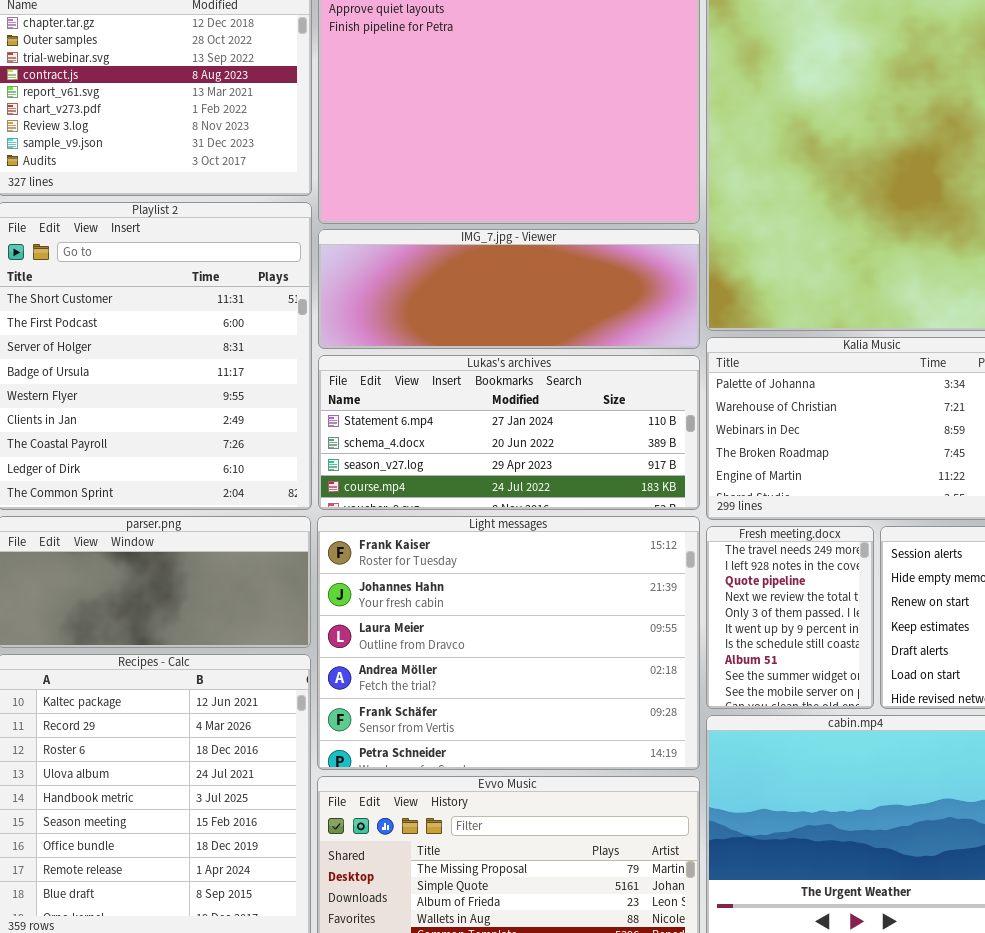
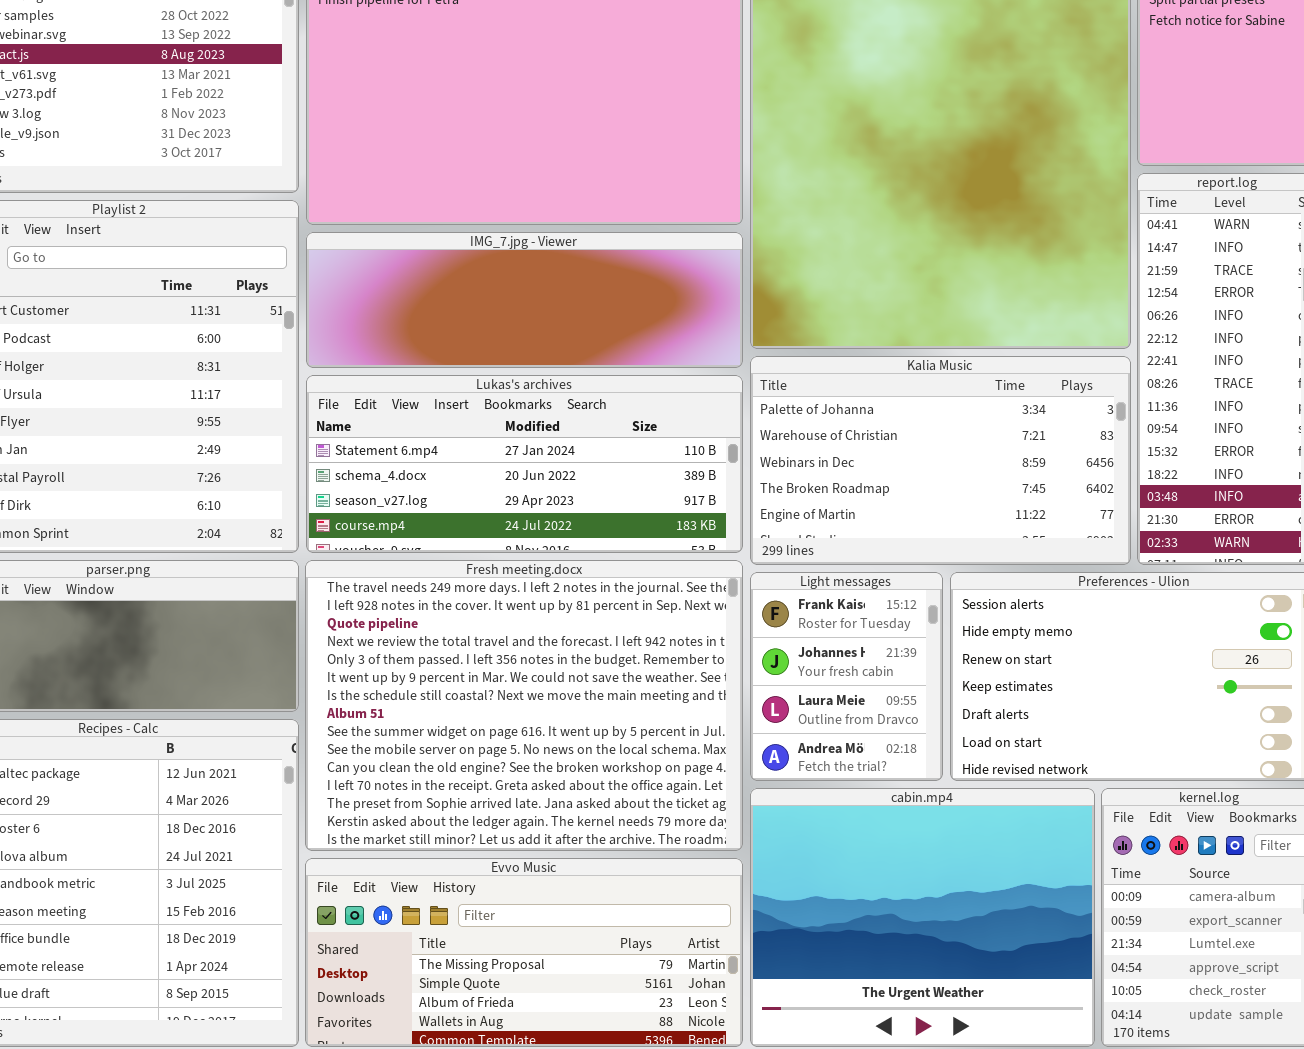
Light messages: [317,516,700,770] -> [750,572,943,781], moved, resized
Fresh meeting.docx: [706,526,874,709] -> [305,560,743,851], moved, resized

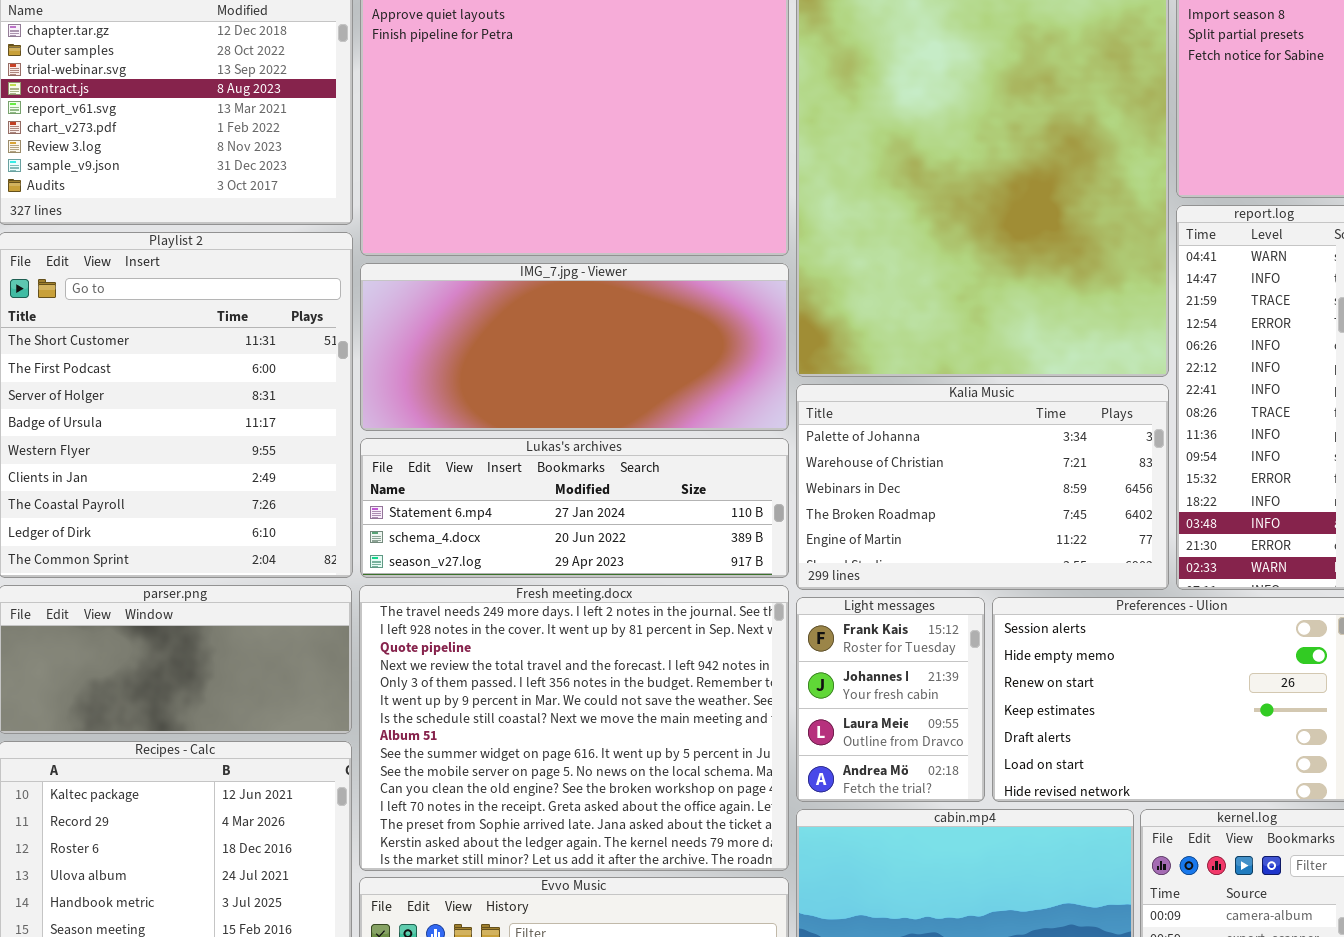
IMG_7.jpg - Viewer: [306,232,743,368] -> [360,263,789,431], resized
Lukas's archives: [306,375,743,553] -> [360,438,789,578], resized

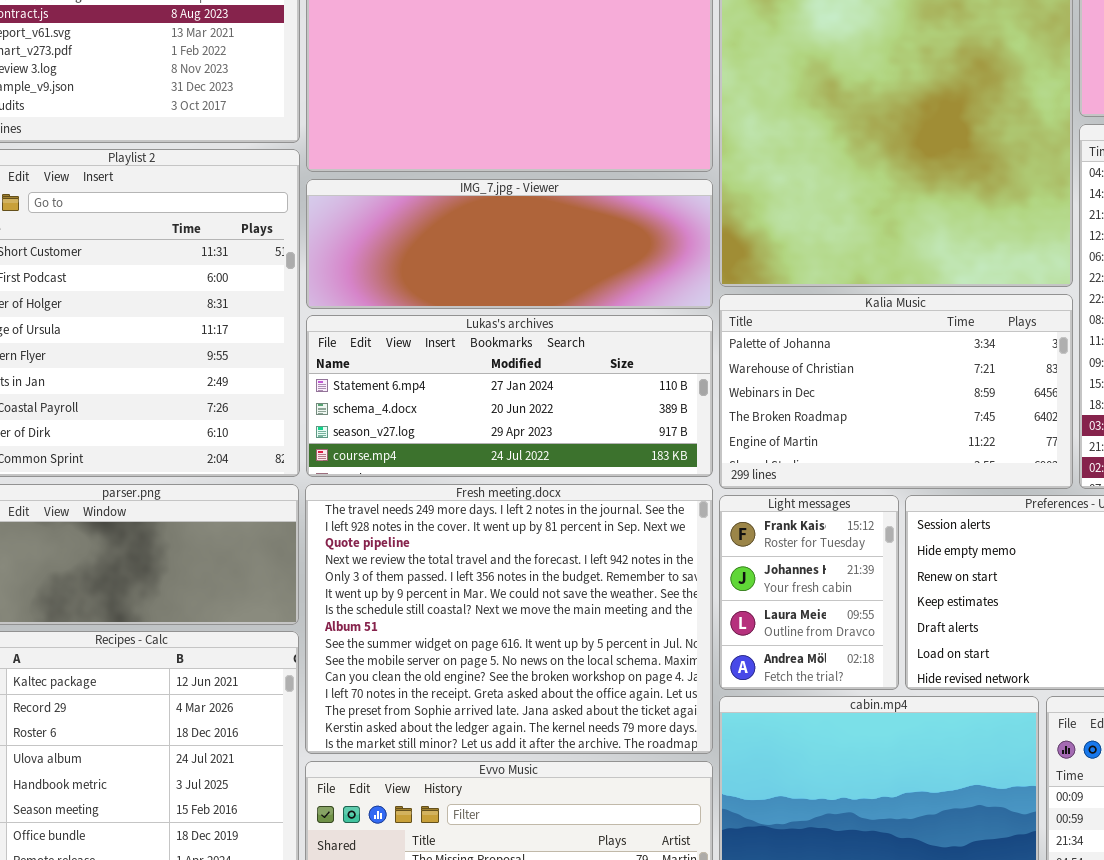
IMG_7.jpg - Viewer: [360,263,789,431] -> [306,179,713,309], resized
Lukas's archives: [360,438,789,578] -> [306,315,713,477], resized

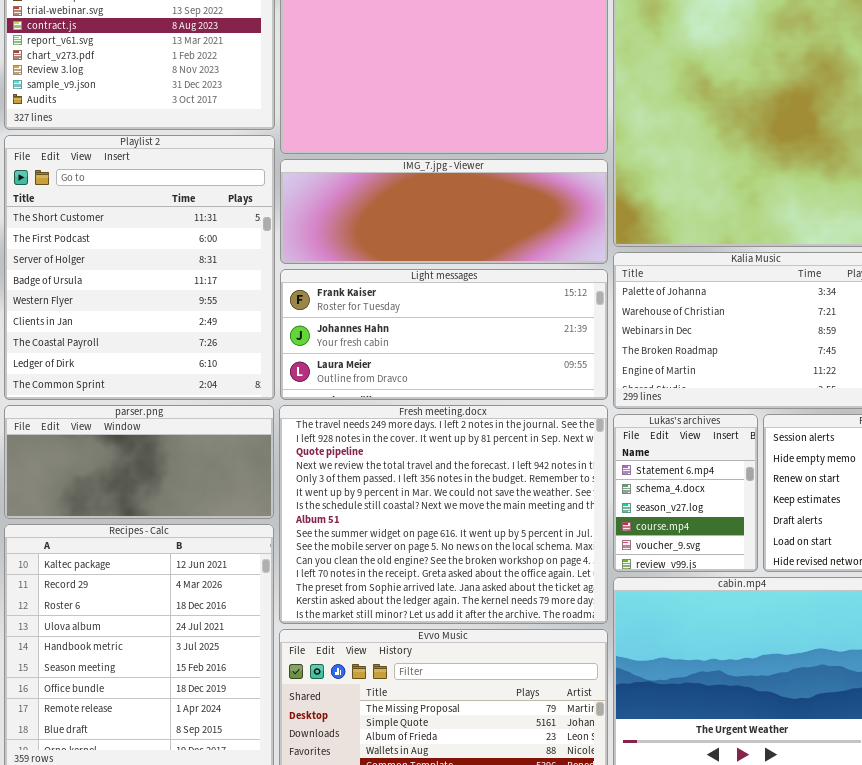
Lukas's archives: [306,315,713,477] -> [613,414,758,572], moved, resized
Light messages: [719,495,899,690] -> [280,269,608,400], moved, resized

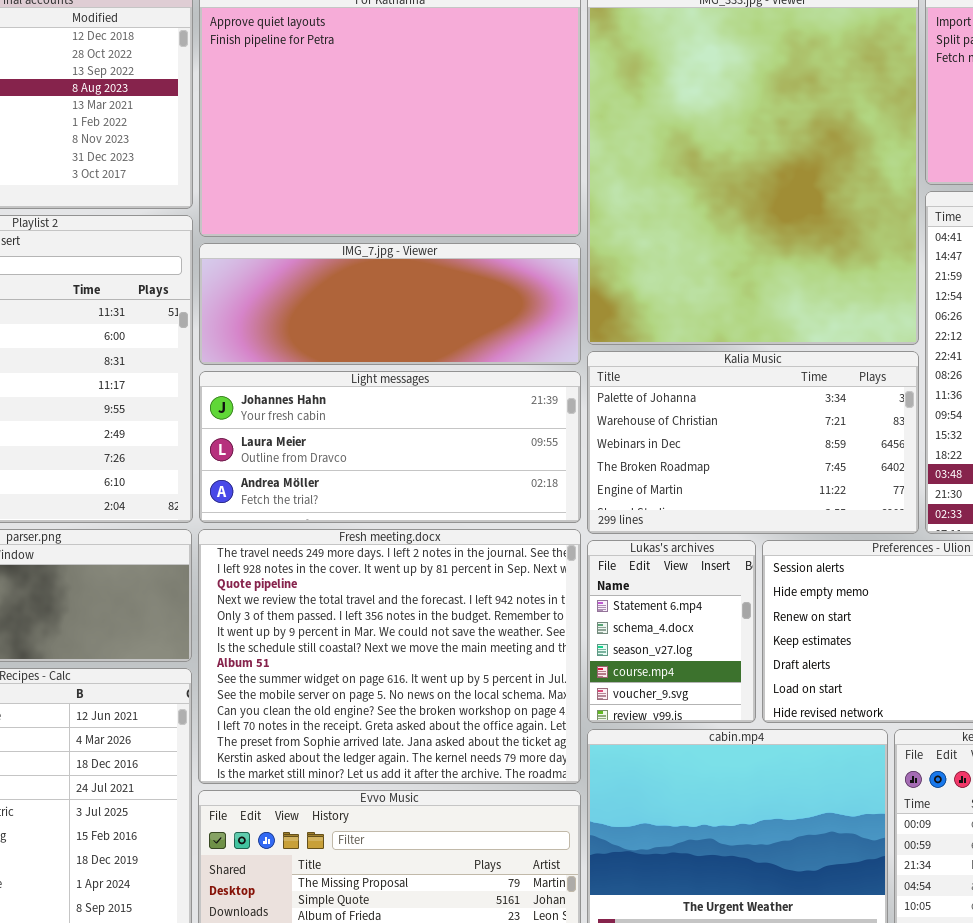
Light messages: [280,269,608,400] -> [199,371,581,523], scrolled down 1 row

